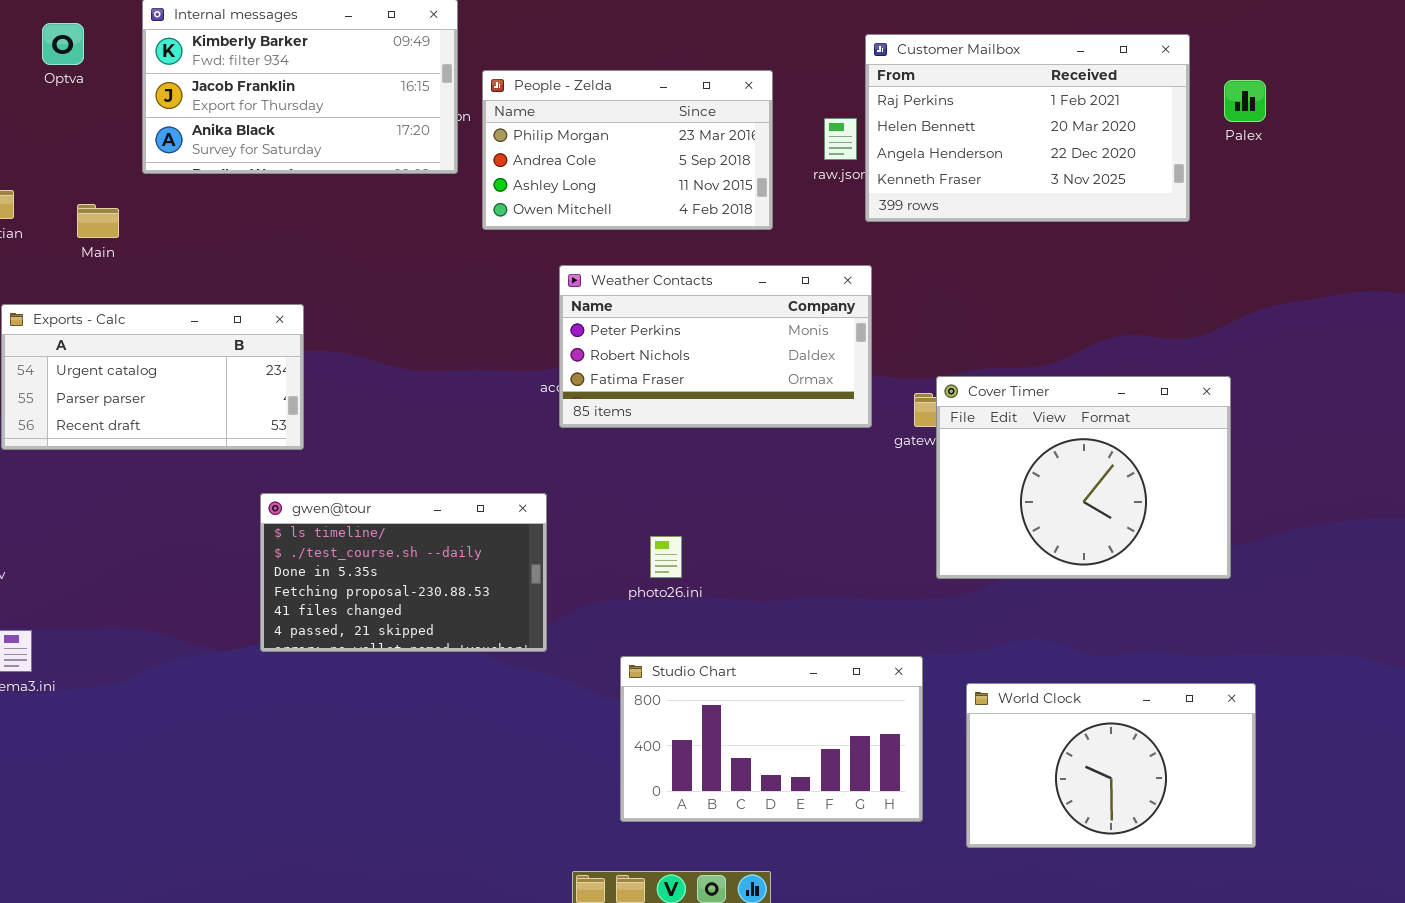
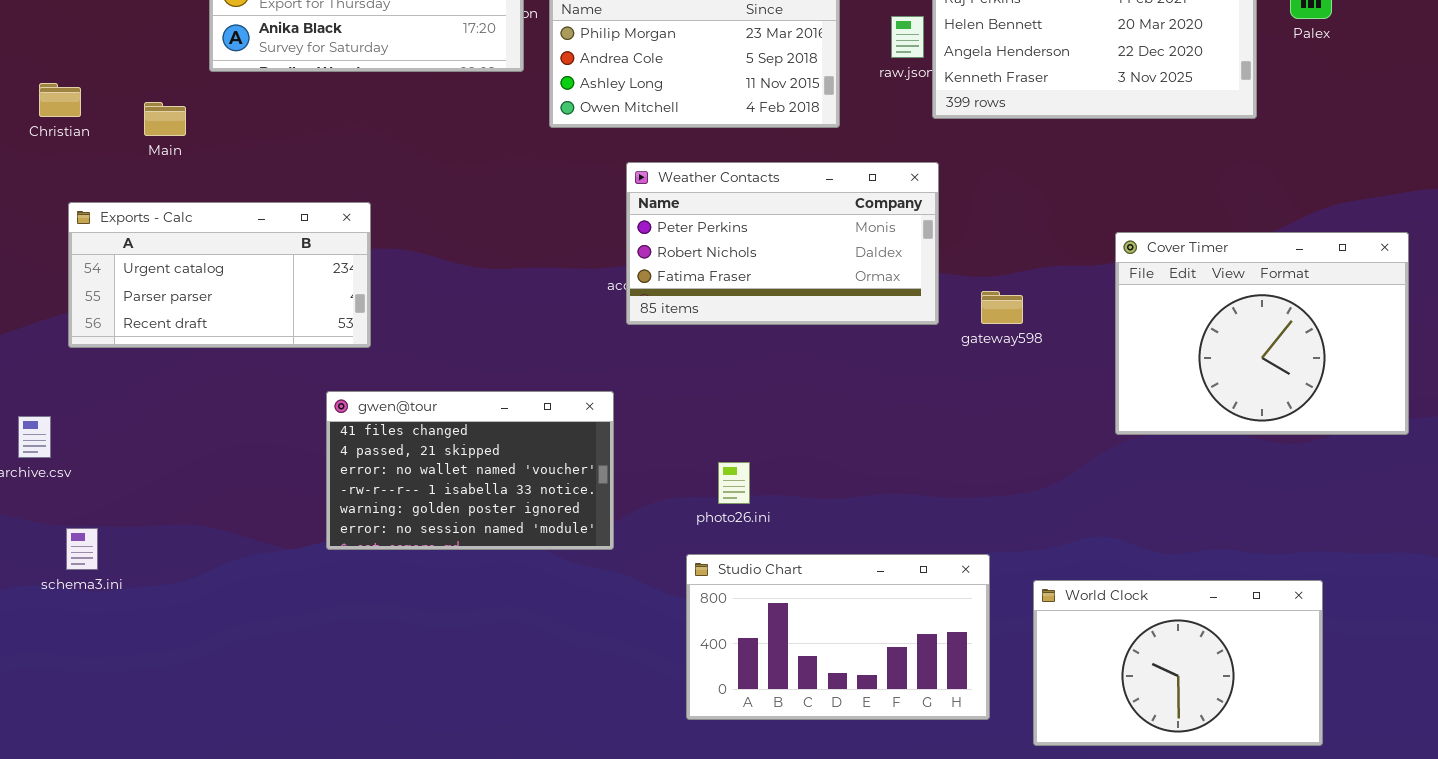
Cover Timer: [936,376,1231,579] -> [1115,232,1409,435], moved
gwen@tour: [260,493,547,652] -> [326,391,614,550], scrolled down 4 rows
photo26.ini: [650,536,682,578] -> [718,462,750,504], moved

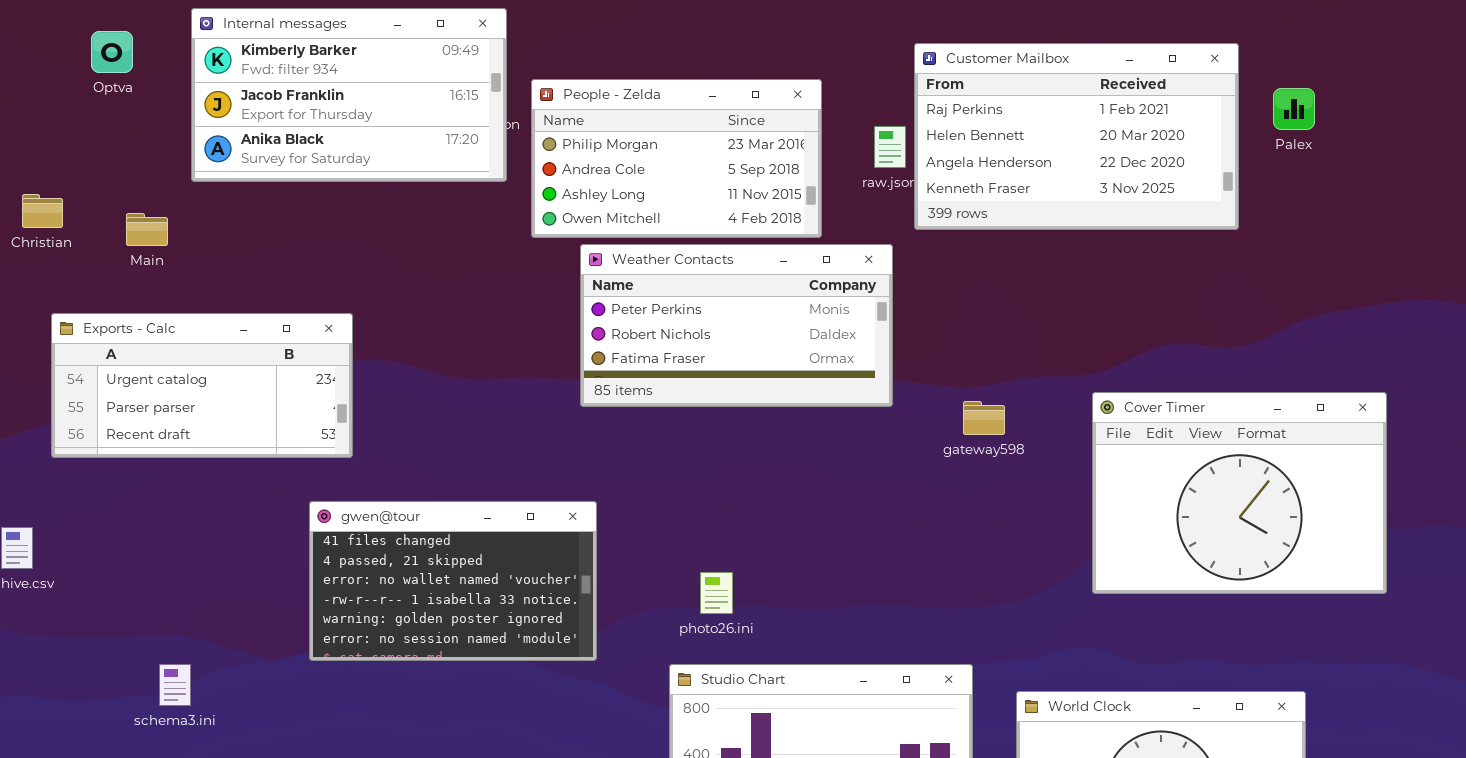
Weather Contacts: [626,162,939,325] -> [580,244,893,407], moved
Cover Timer: [1115,232,1409,435] -> [1092,392,1387,594], moved
schema3.ini: [66,528,98,570] -> [159,664,191,706], moved

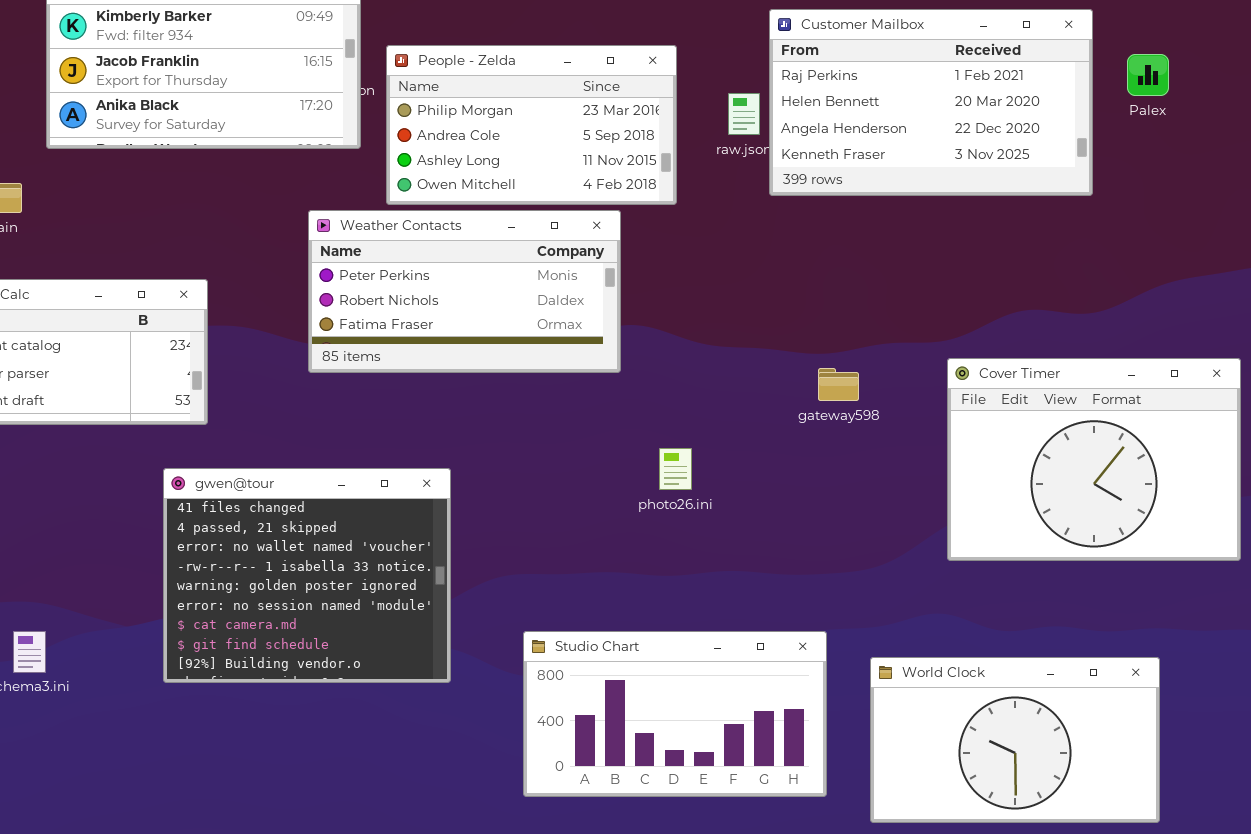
Weather Contacts: [580,244,893,407] -> [308,210,621,373], moved
gwen@tour: [309,501,597,661] -> [163,468,451,683], resized
photo26.ini: [700,572,733,614] -> [659,448,692,490], moved

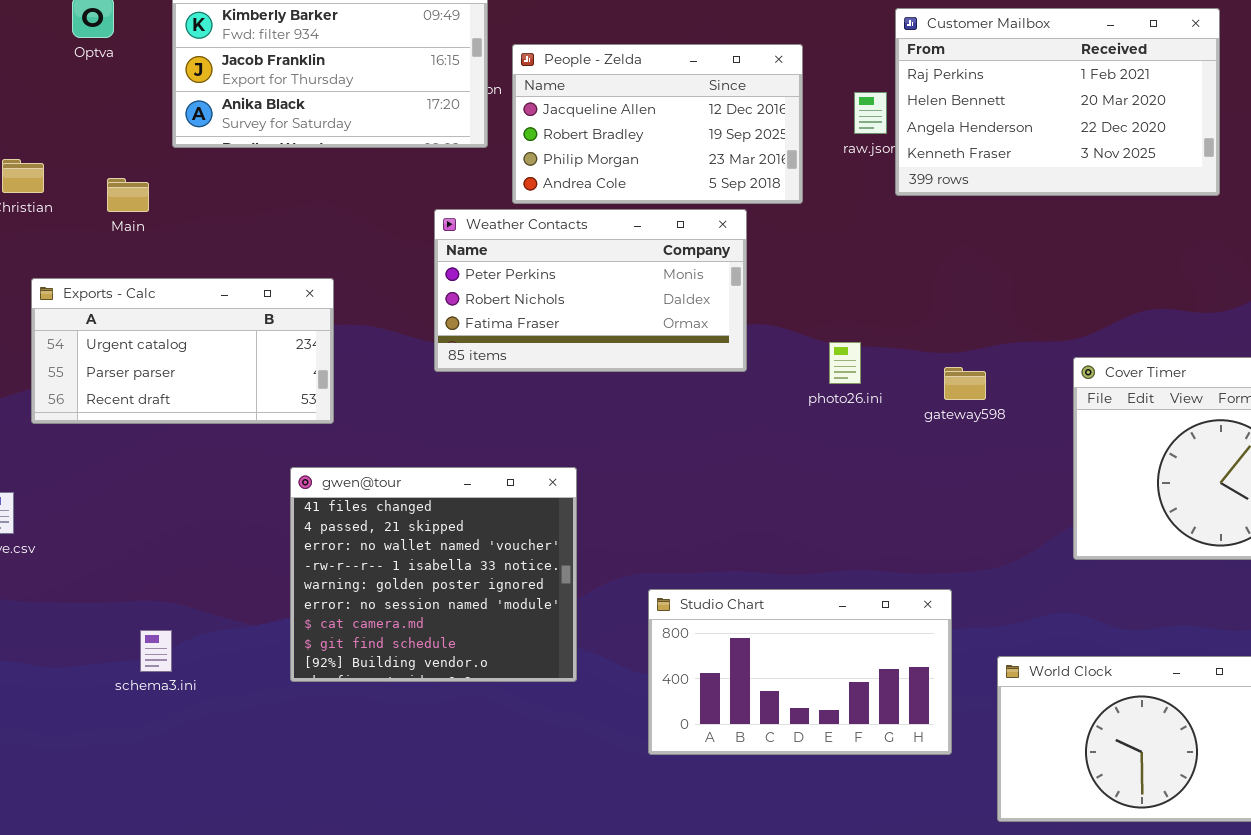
People - Zelda: [386,45,677,205] -> [512,44,803,204], scrolled up 2 rows
photo26.ini: [659,448,692,490] -> [829,342,861,384], moved
Studio Chart: [523,631,827,797] -> [648,589,952,755], moved

